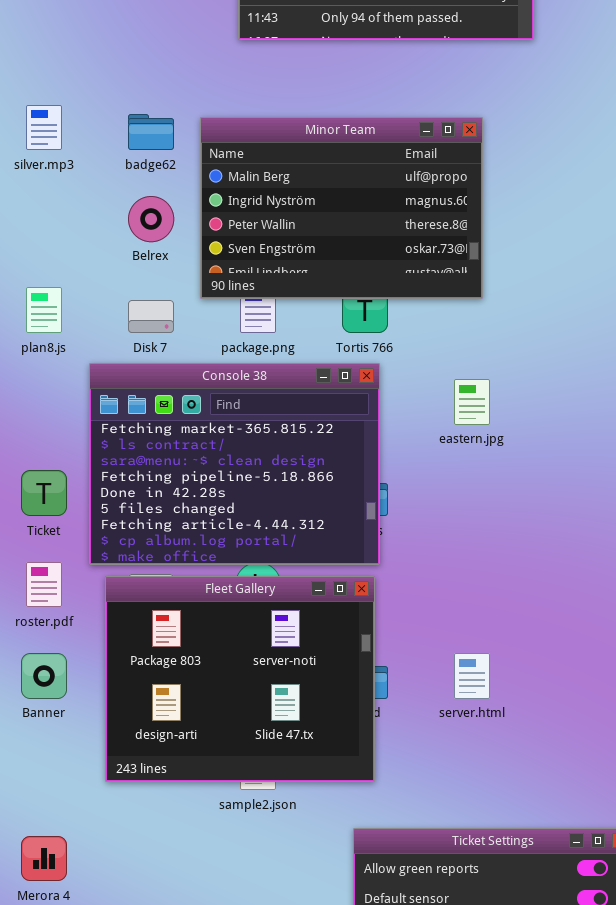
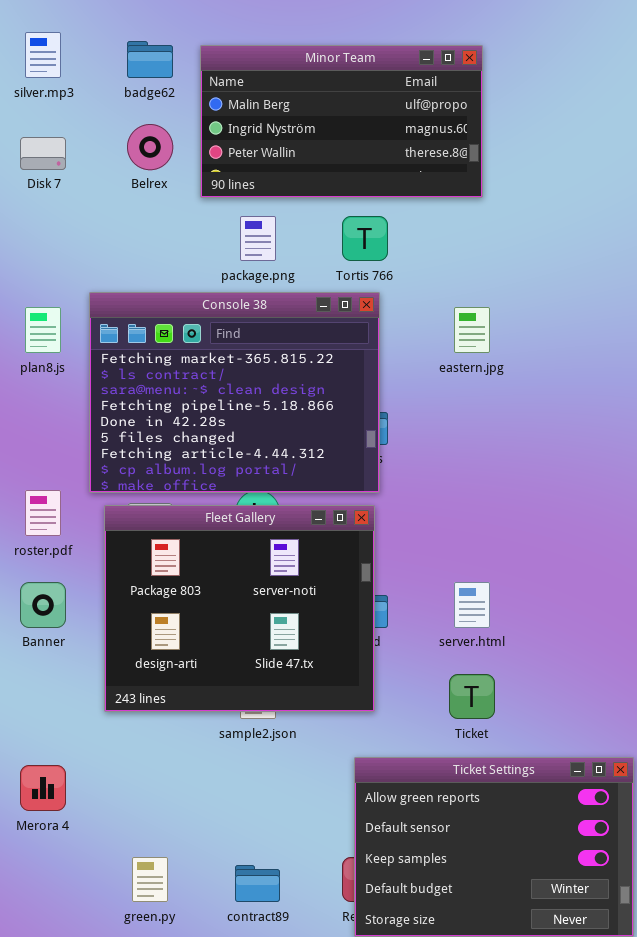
Minor Team: [200,117,483,299] -> [200,45,483,198], resized
plan8.js: [26,287,62,333] -> [25,307,61,353], moved
Disk 7: [128,300,174,333] -> [20,137,66,170], moved
Ticket: [21,470,67,516] -> [449,674,495,719], moved

